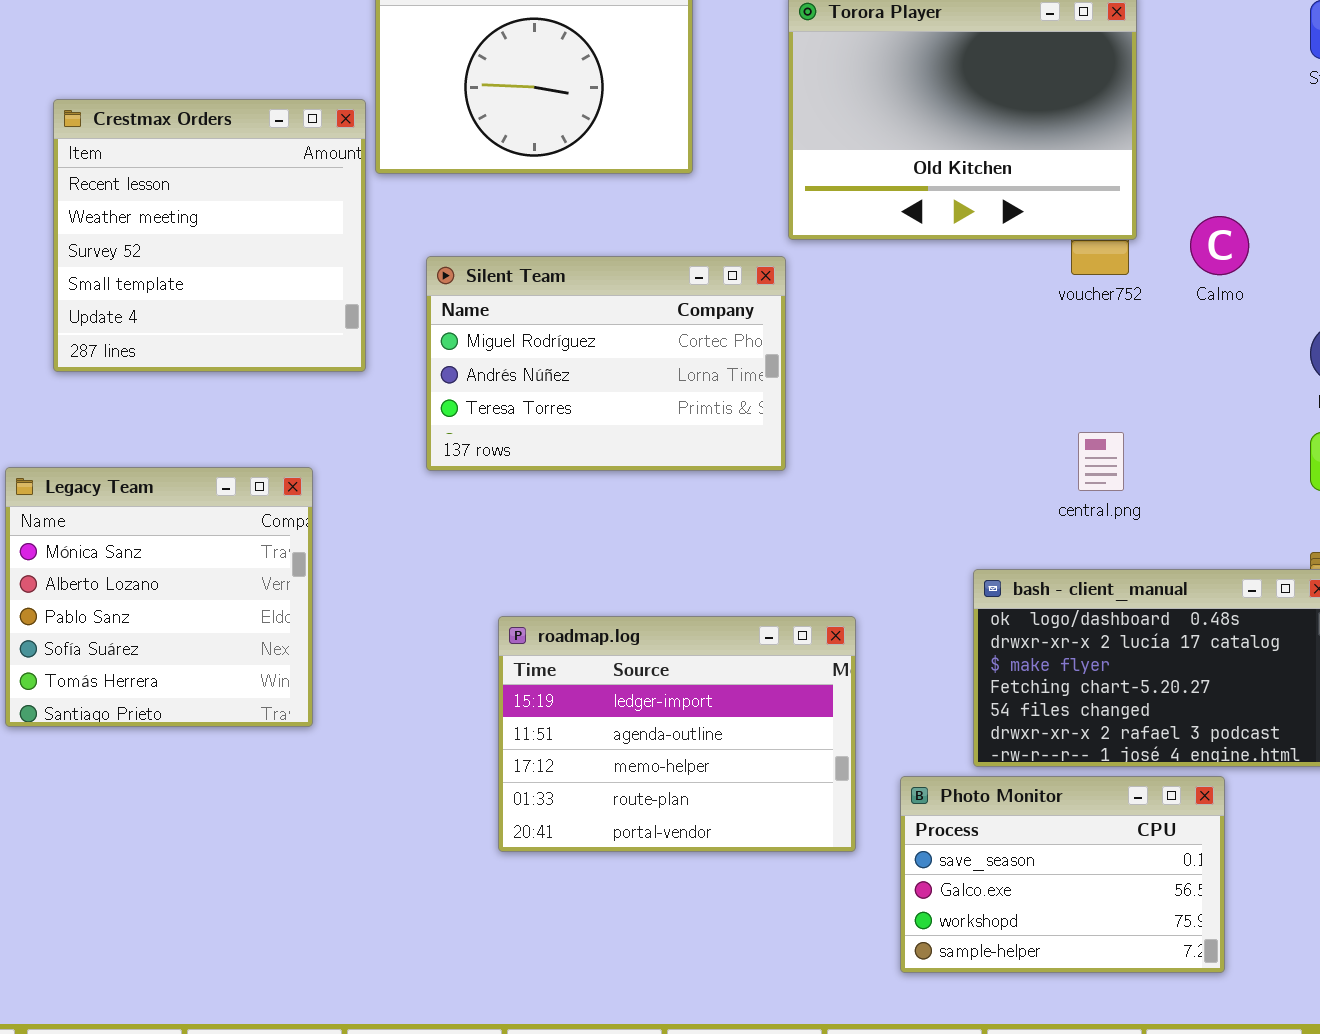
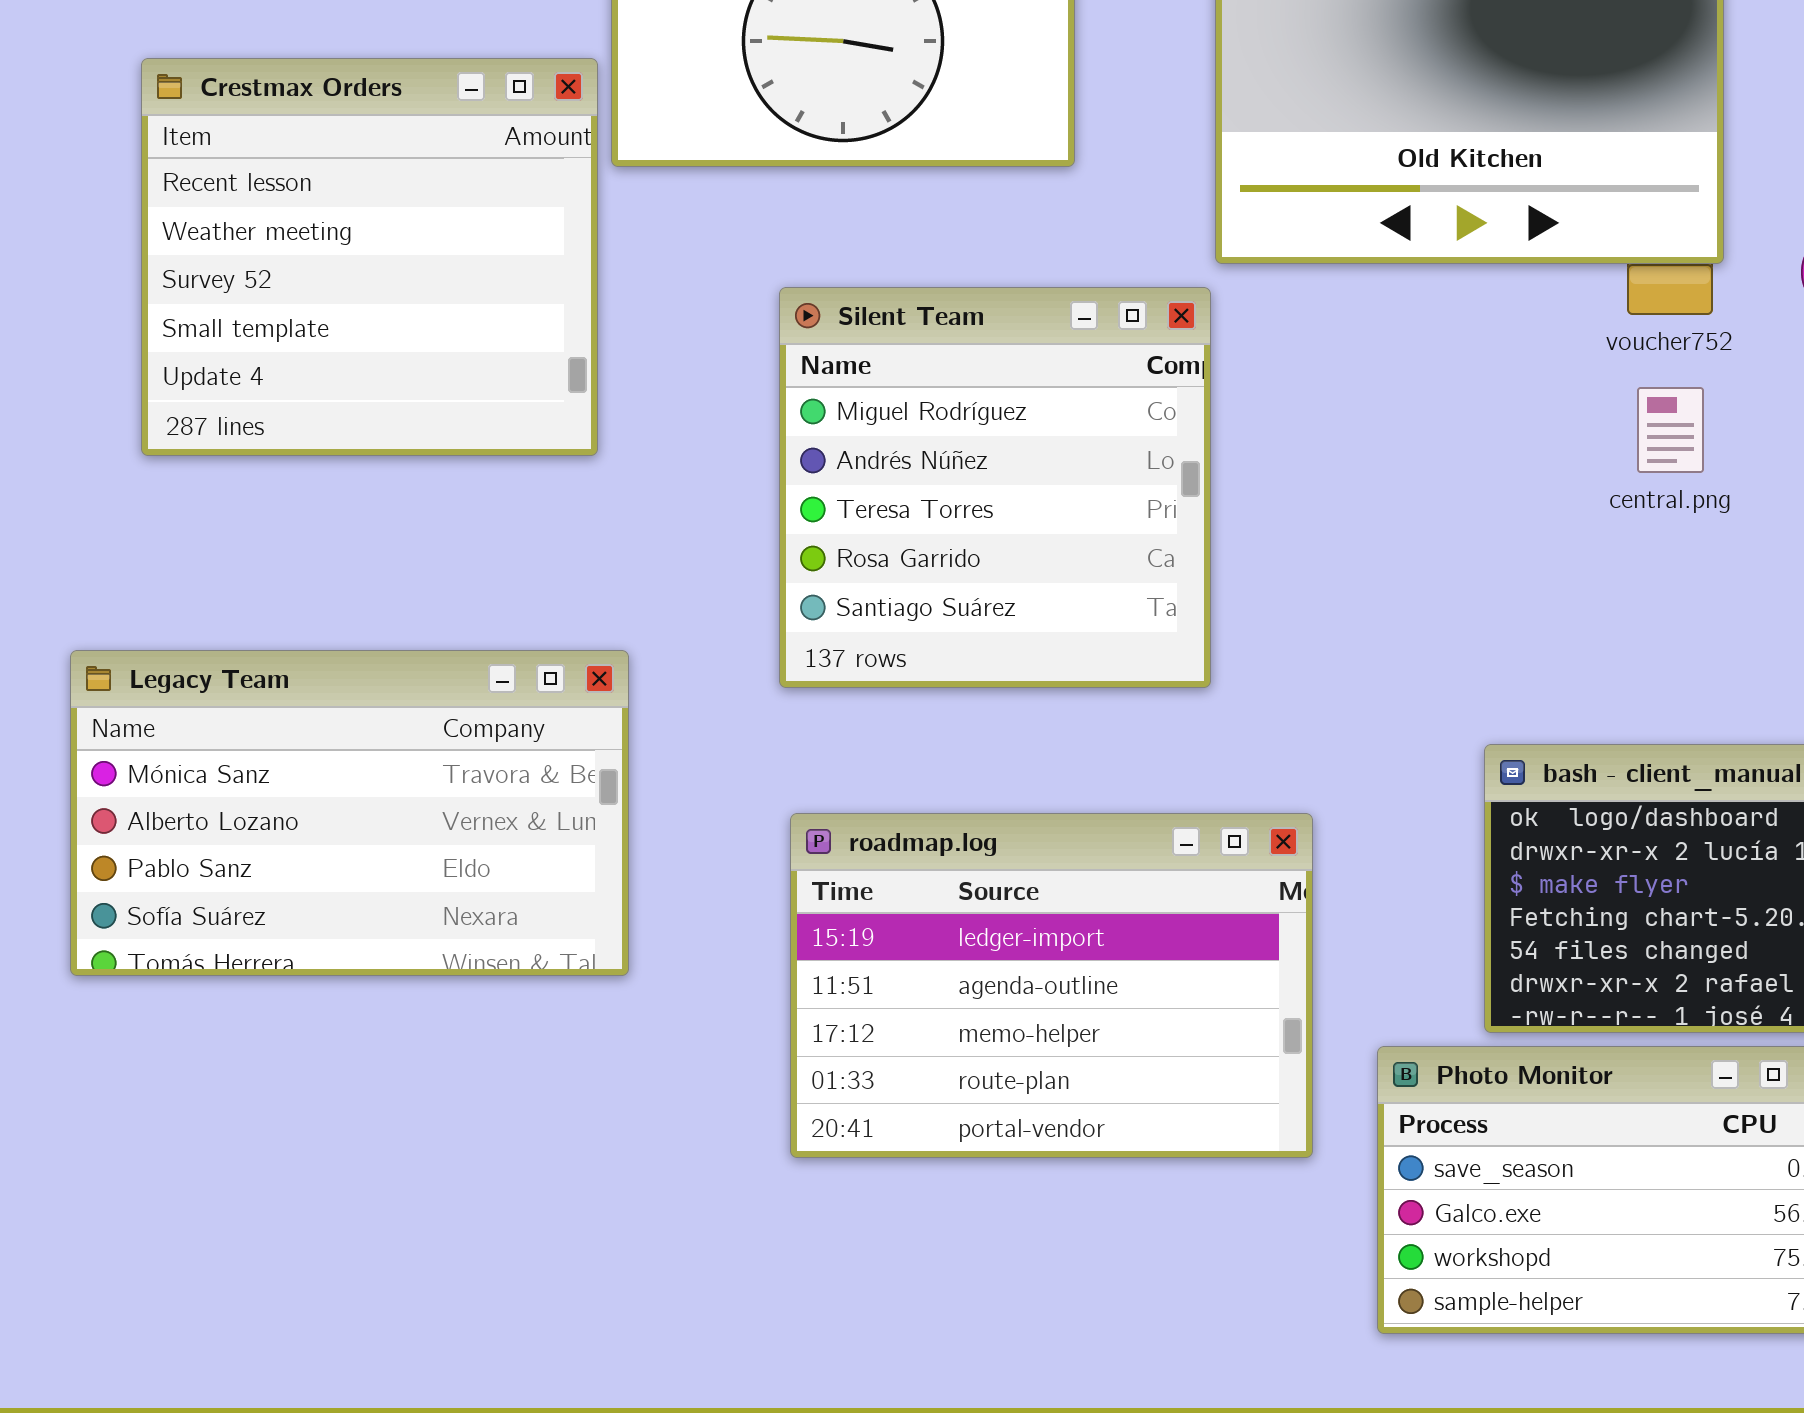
Silent Team: [426,256,786,471] -> [779,287,1211,688], resized
central.png: [1078,432,1124,491] -> [1637,387,1704,473], moved
Legacy Team: [5,467,313,727] -> [70,650,629,976], resized

